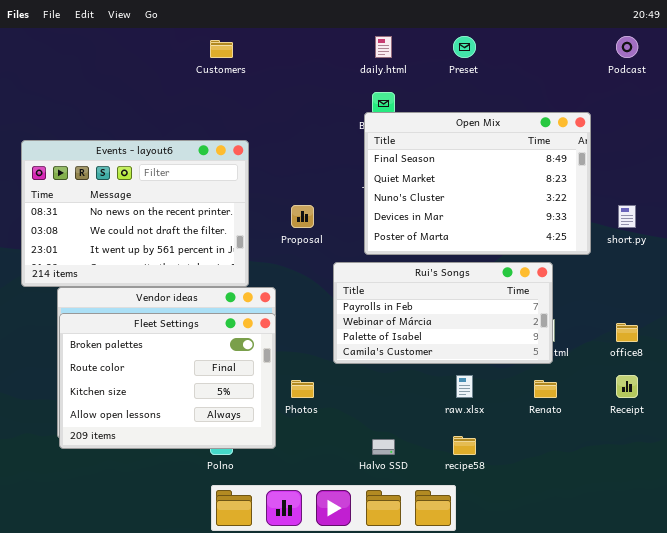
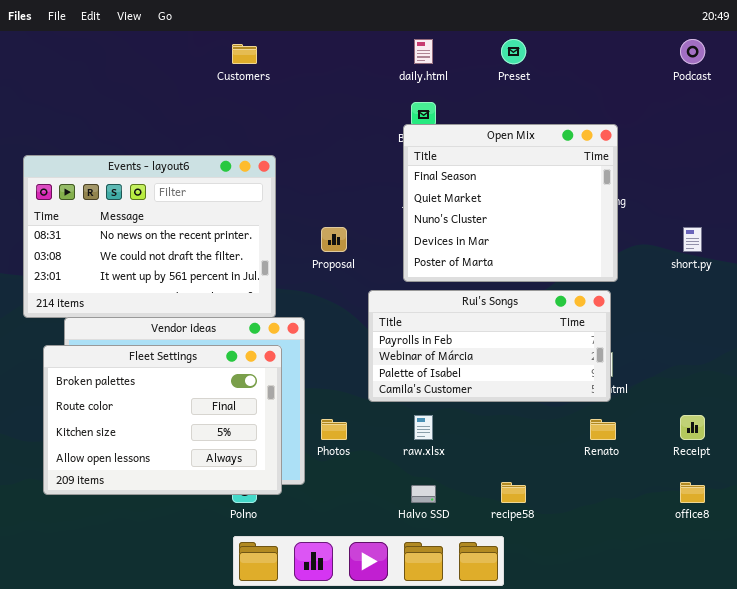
Open Mix: [364,112,591,255] -> [403,124,618,282], resized
Fleet Settings: [59,313,276,449] -> [43,345,282,495], moved
office8: [616,323,638,342] -> [680,482,705,503], moved
raw.xlsx: [456,375,473,398] -> [414,415,433,440], moved

